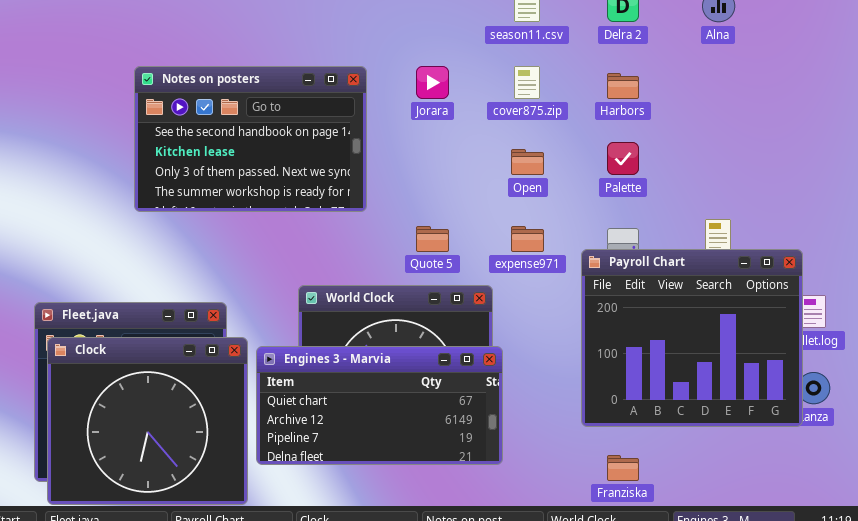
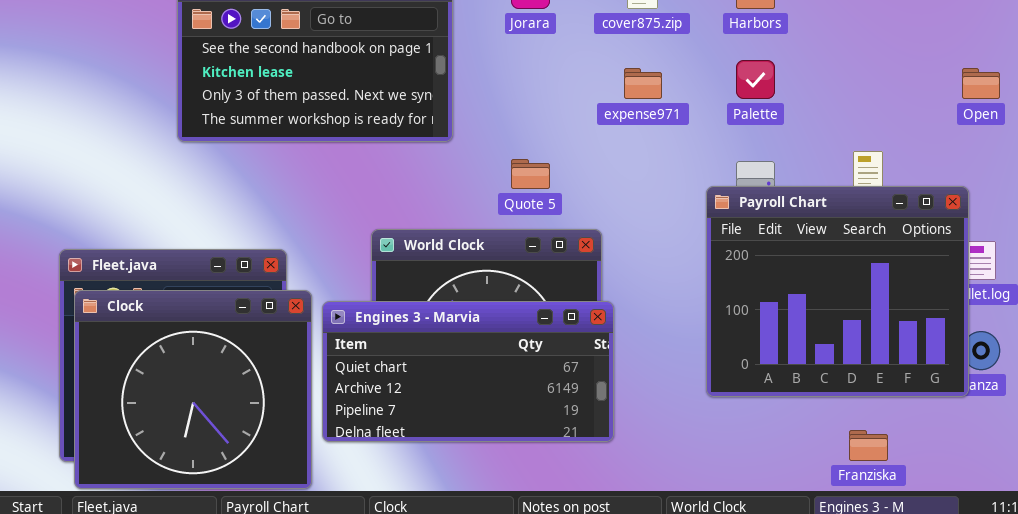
Open: [511,149,544,175] -> [962,68,1000,99], moved
expense971: [511,226,544,252] -> [624,68,662,99], moved
Franziska: [607,455,639,481] -> [849,430,888,461], moved

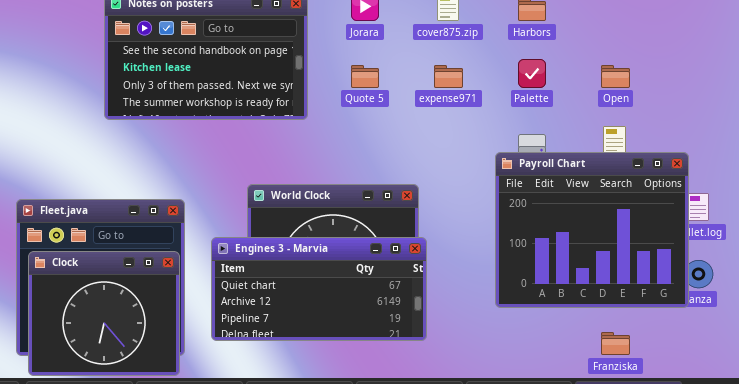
Open: [962,68,1000,99] -> [601,65,630,88], moved
Quote 5: [511,159,550,189] -> [351,65,379,88], moved
Clock: [74,290,312,489] -> [28,251,180,376], resized

